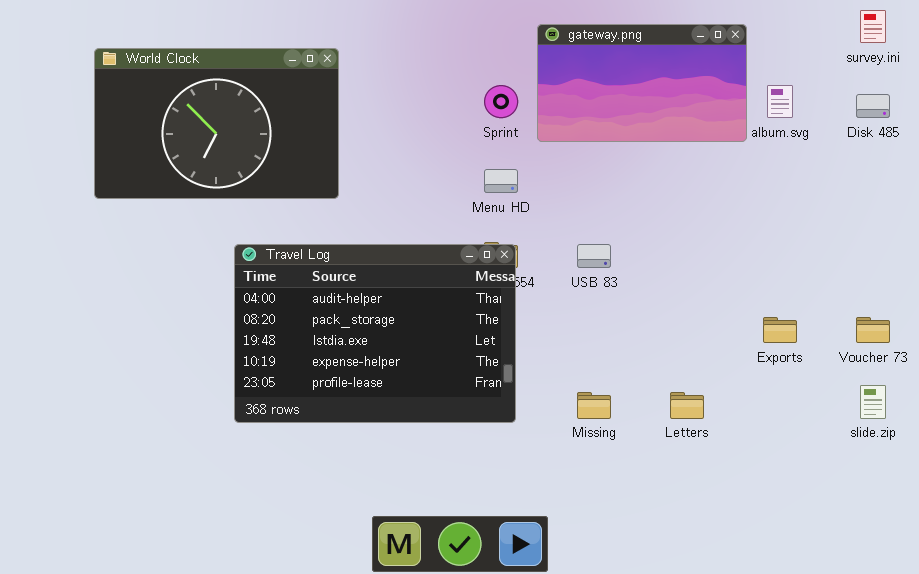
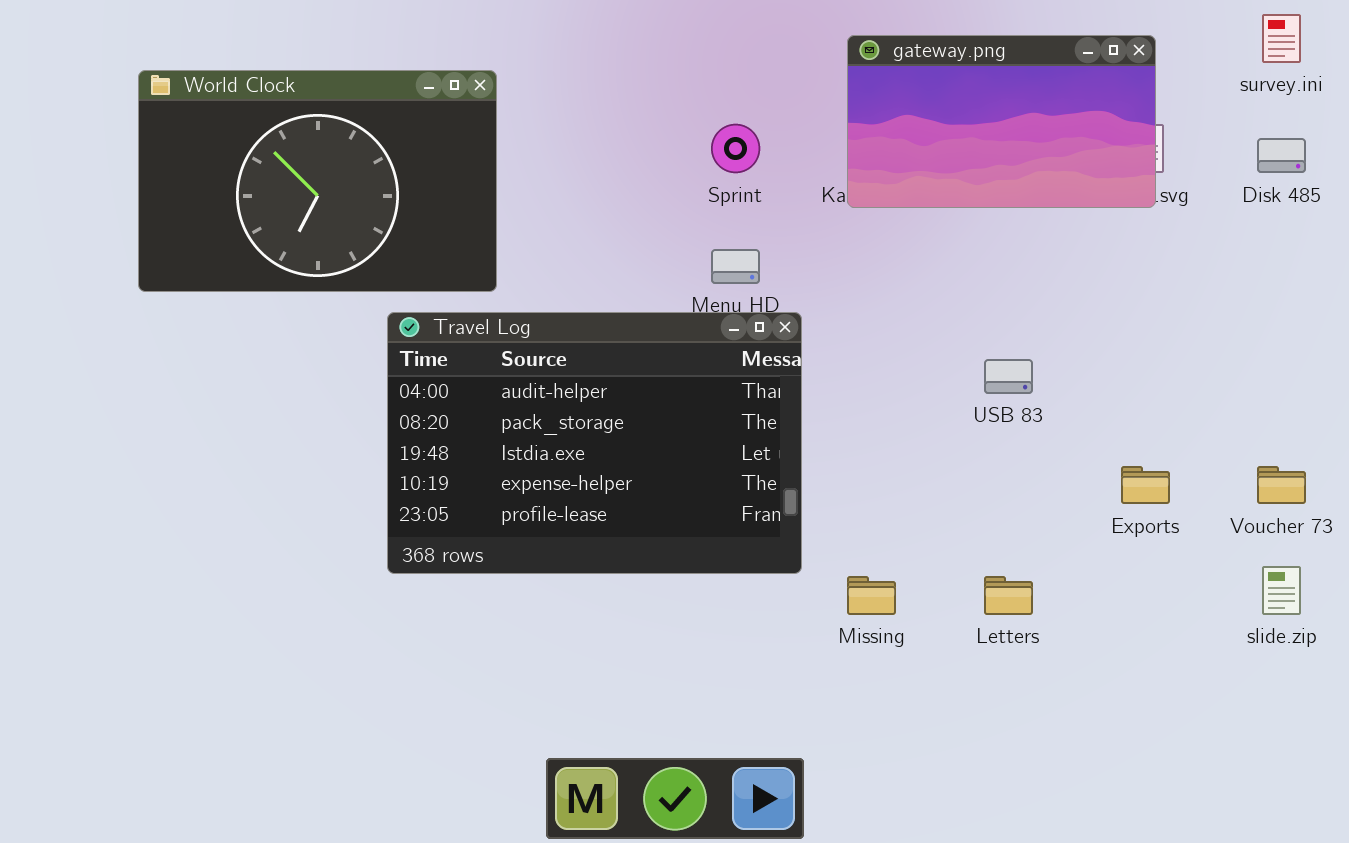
gateway.png: [537,24,747,142] -> [847,35,1156,208], moved
Travel Log: [234,244,516,423] -> [387,312,802,574], moved
USB 83: [577,244,611,268] -> [984,359,1033,394], moved

